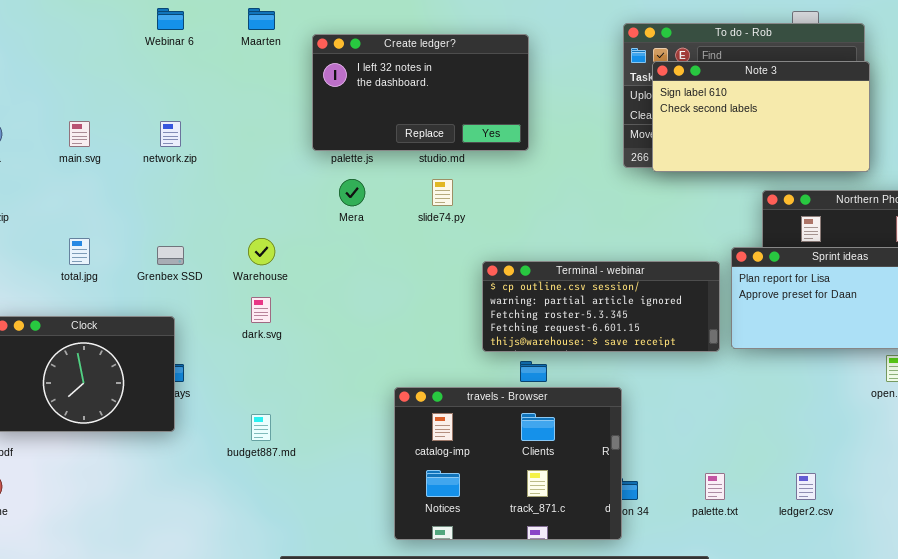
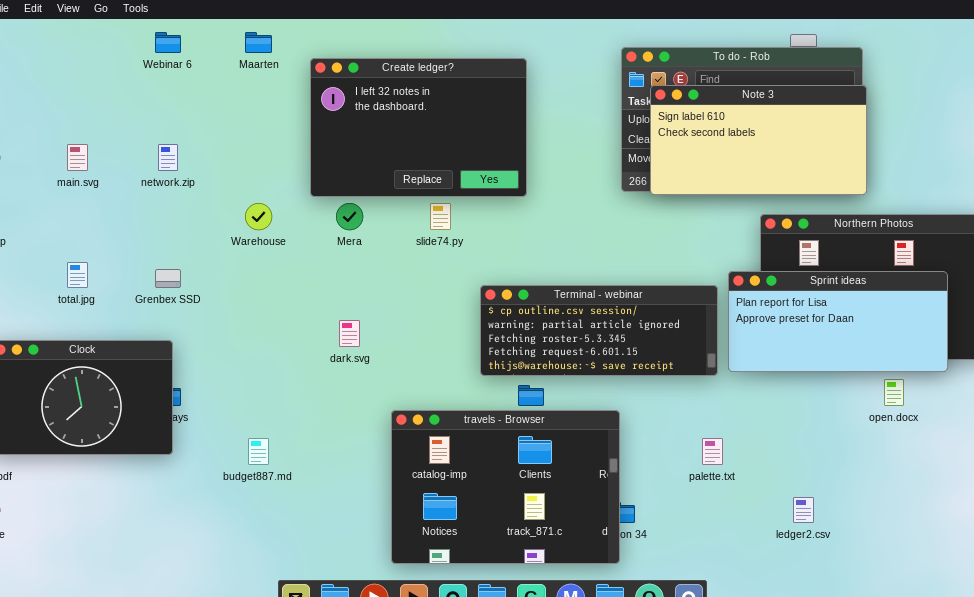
Create ledger?: [312,34,529,151] -> [310,58,527,197], resized
Warehouse: [248,238,275,265] -> [245,203,272,230], moved
dark.svg: [251,297,271,323] -> [339,320,360,347], moved
palette.txt: [705,473,725,500] -> [702,438,723,465], moved

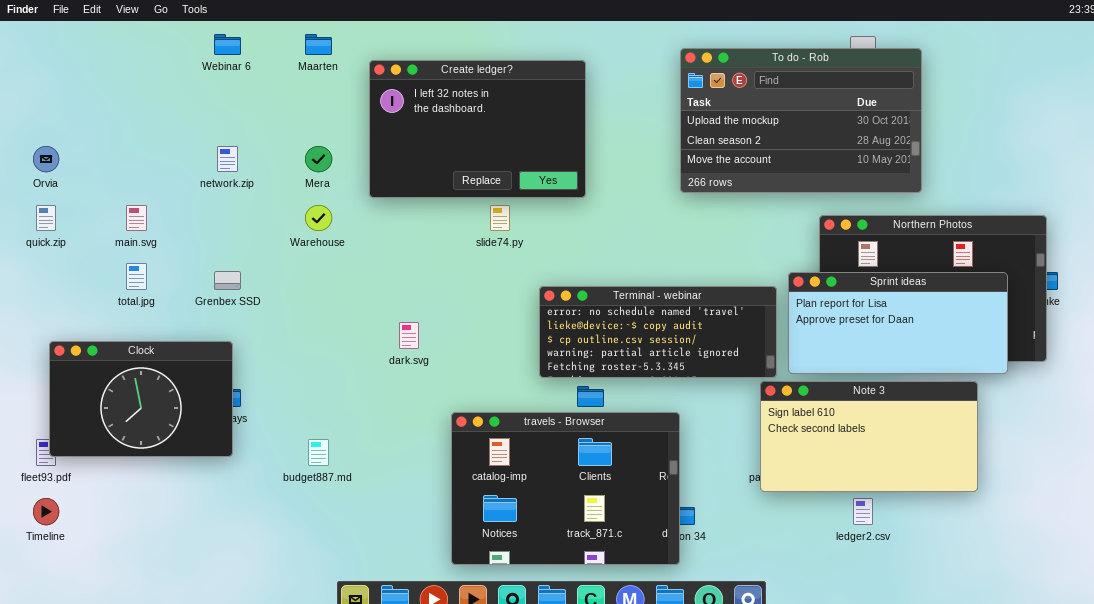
Note 3: [650,85,867,195] -> [760,381,978,492], moved
main.svg: [67,144,88,171] -> [126,205,147,231], moved
Mera: [336,203,363,230] -> [305,146,332,172], moved
Terminal - webinar: [480,285,718,376] -> [539,286,777,378], scrolled up 2 rows

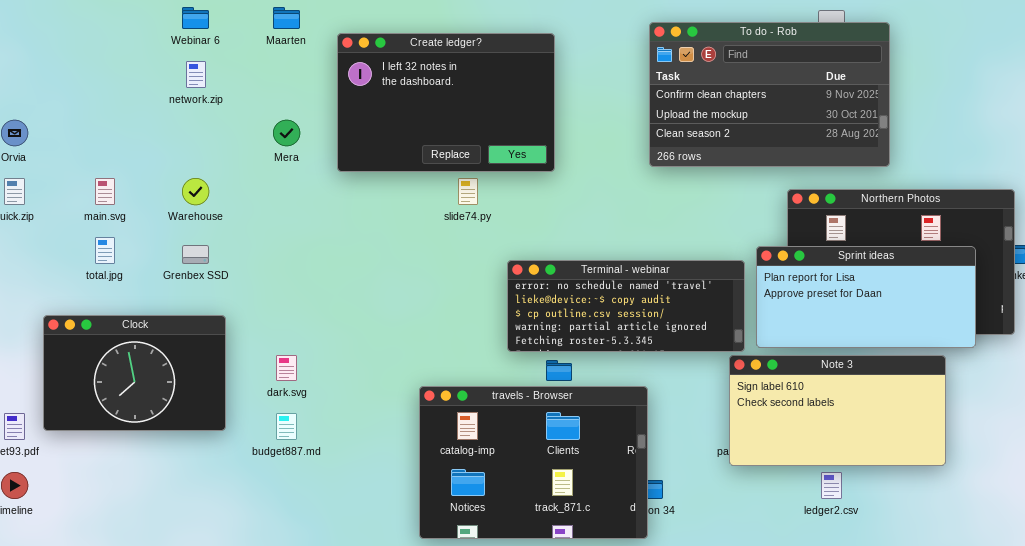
To do - Rob: [680,48,922,193] -> [649,22,890,167], scrolled up 1 row
network.zip: [217,146,238,172] -> [186,61,206,88], moved
Warehouse: [305,205,332,231] -> [182,178,209,205], moved
dark.svg: [399,322,419,349] -> [276,355,297,381], moved
Clock: [49,341,233,457] -> [43,315,226,431], moved

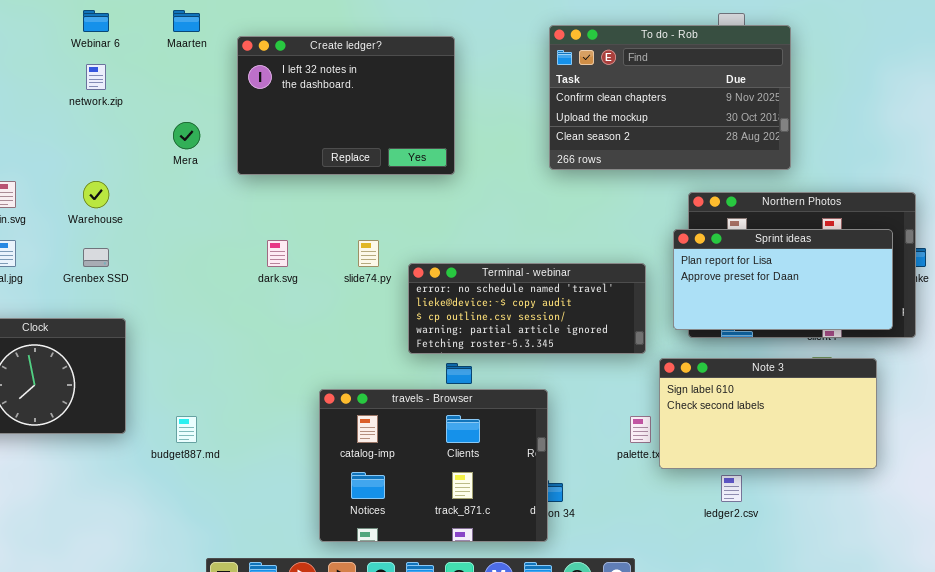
slide74.py: [458,178,478,205] -> [358,240,379,267], moved
Sprint ideas: [756,246,976,348] -> [673,229,893,330], moved
dark.svg: [276,355,297,381] -> [267,240,288,267], moved
Note 3: [729,355,946,466] -> [659,358,877,469], moved

